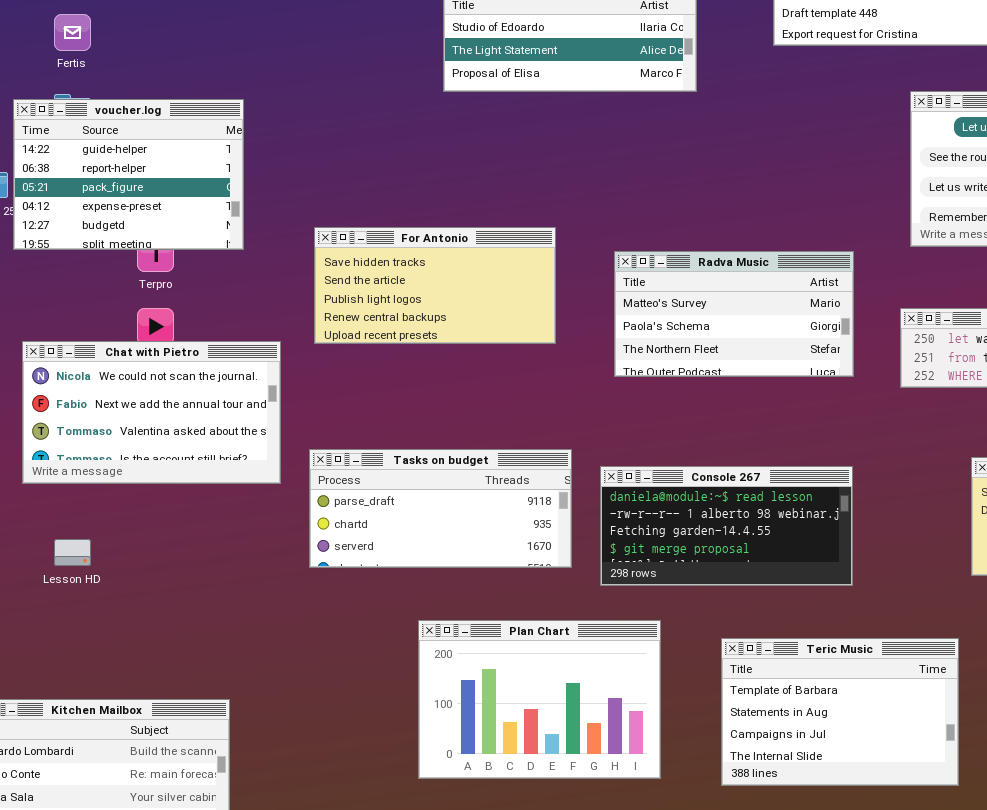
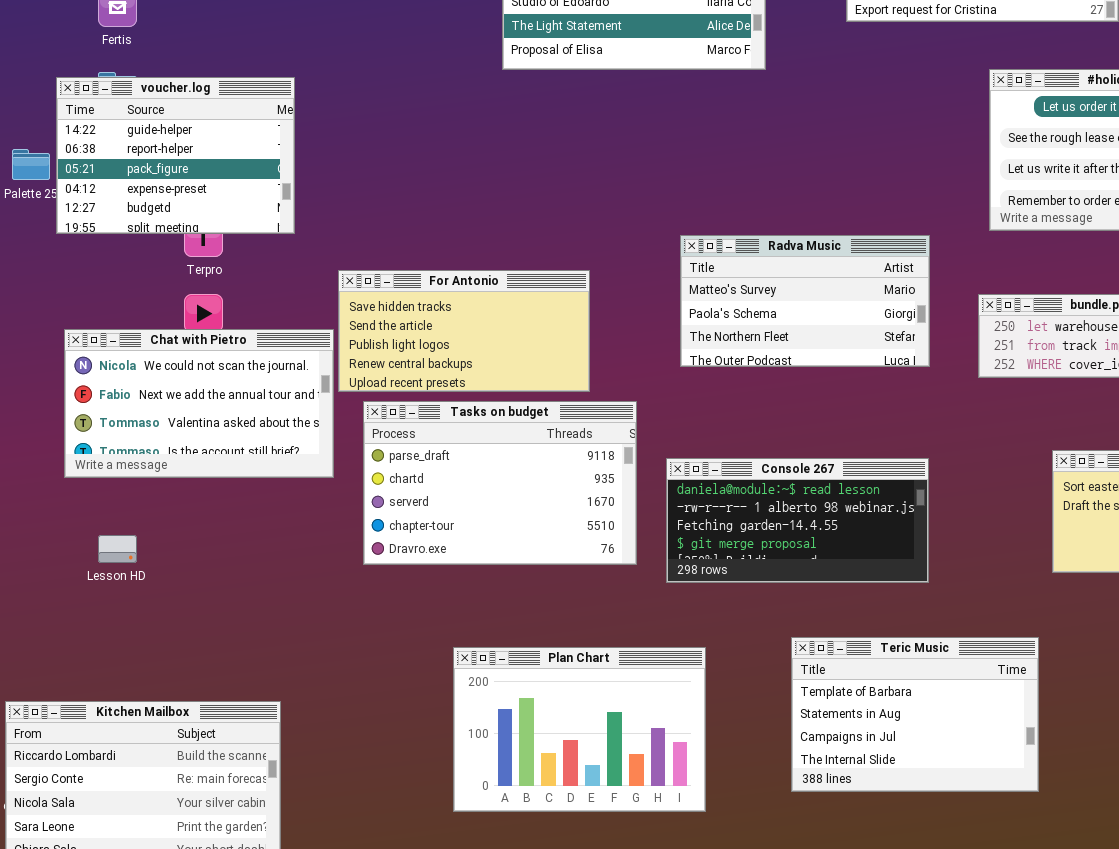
For Antonio: [314,227,556,344] -> [338,270,590,392], moved
Tasks on budget: [309,449,572,568] -> [363,401,637,565], resized
Plan Chart: [418,620,661,779] -> [453,647,706,812], moved

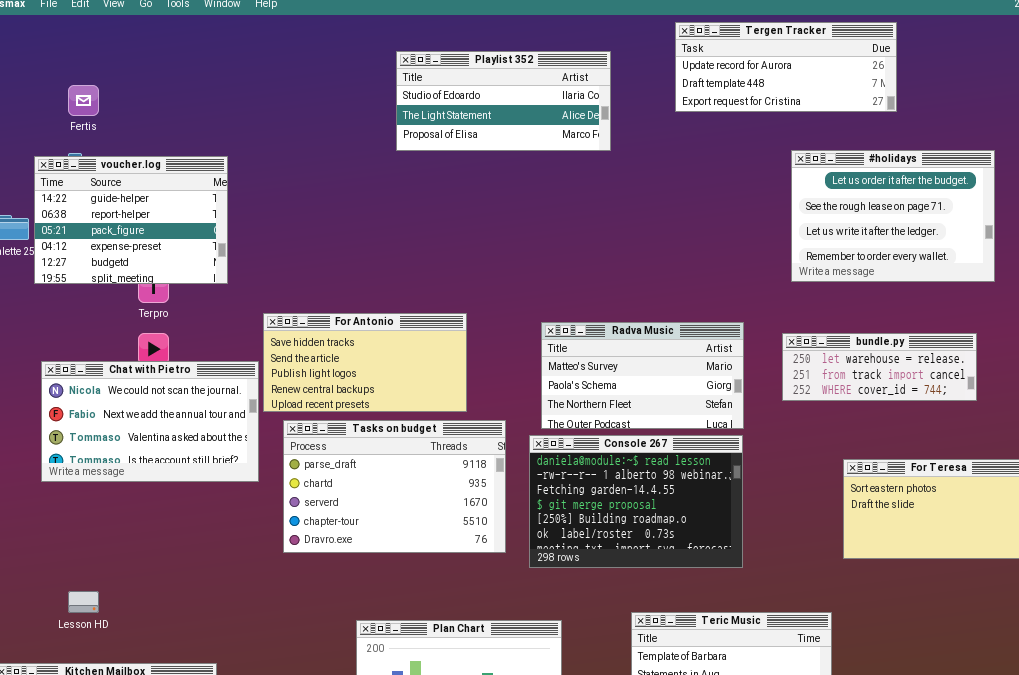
Radva Music: [680,235,930,367] -> [541,322,744,429], moved
Console 267: [666,458,929,583] -> [529,435,743,568], resized
Lesson HD: [98,535,137,563] -> [68,591,99,613], moved

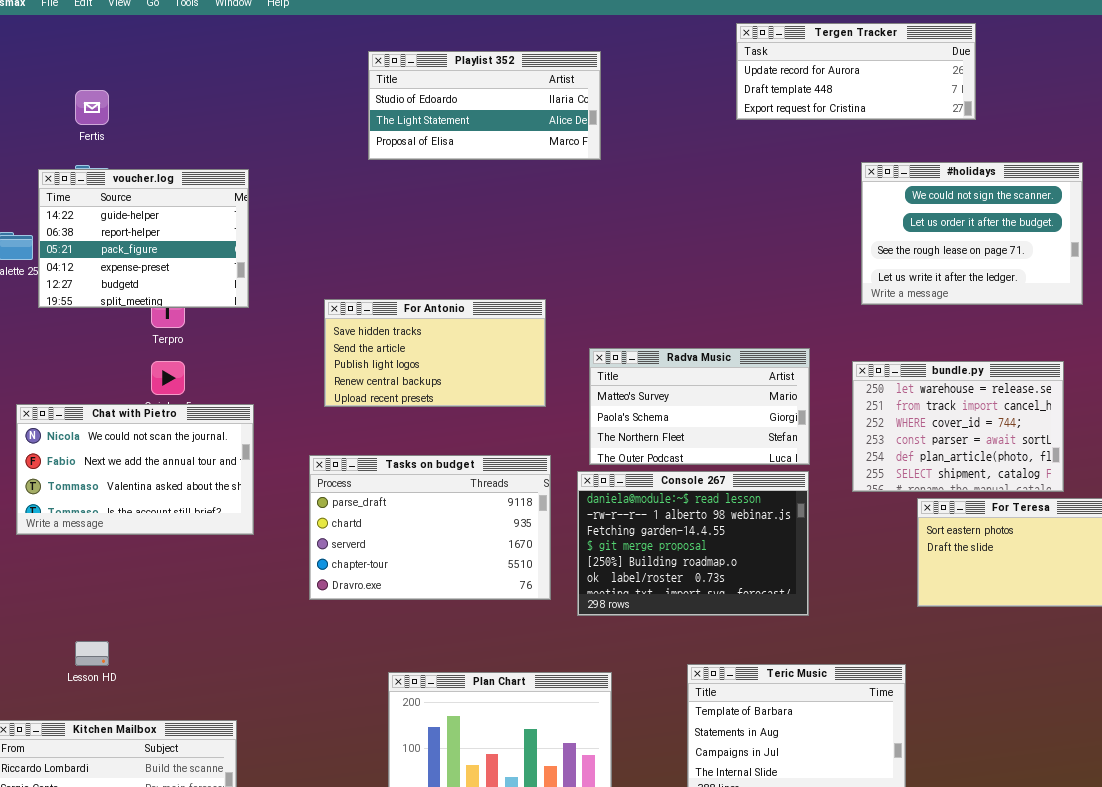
Playlist 352: [396,51,611,151] -> [368,51,601,160], moved
#holidays: [791,150,995,282] -> [861,162,1083,305], scrolled up 1 row
For Antonio: [263,313,467,412] -> [324,299,546,407], moved
bundle.py: [782,333,977,401] -> [852,361,1064,492], resized
Chat with Pietro: [41,361,259,482] -> [16,404,254,535], moved

